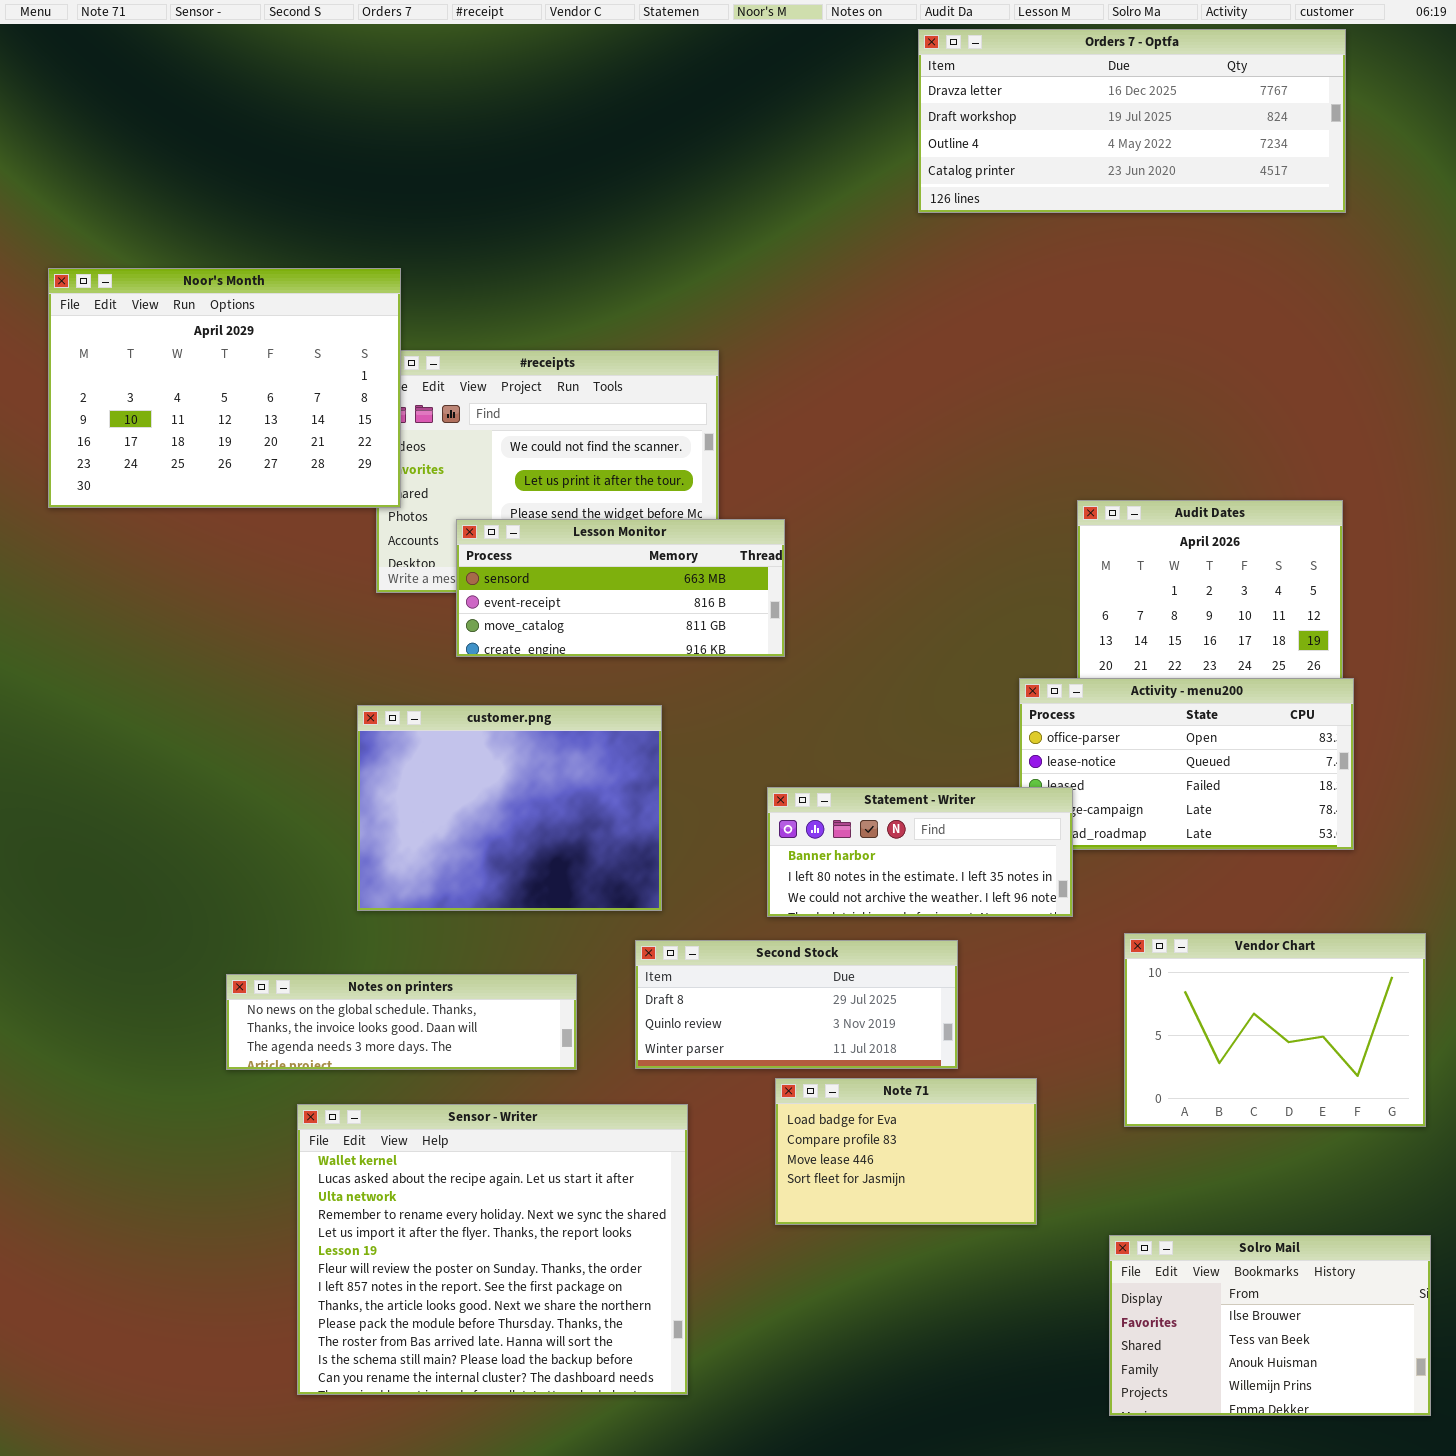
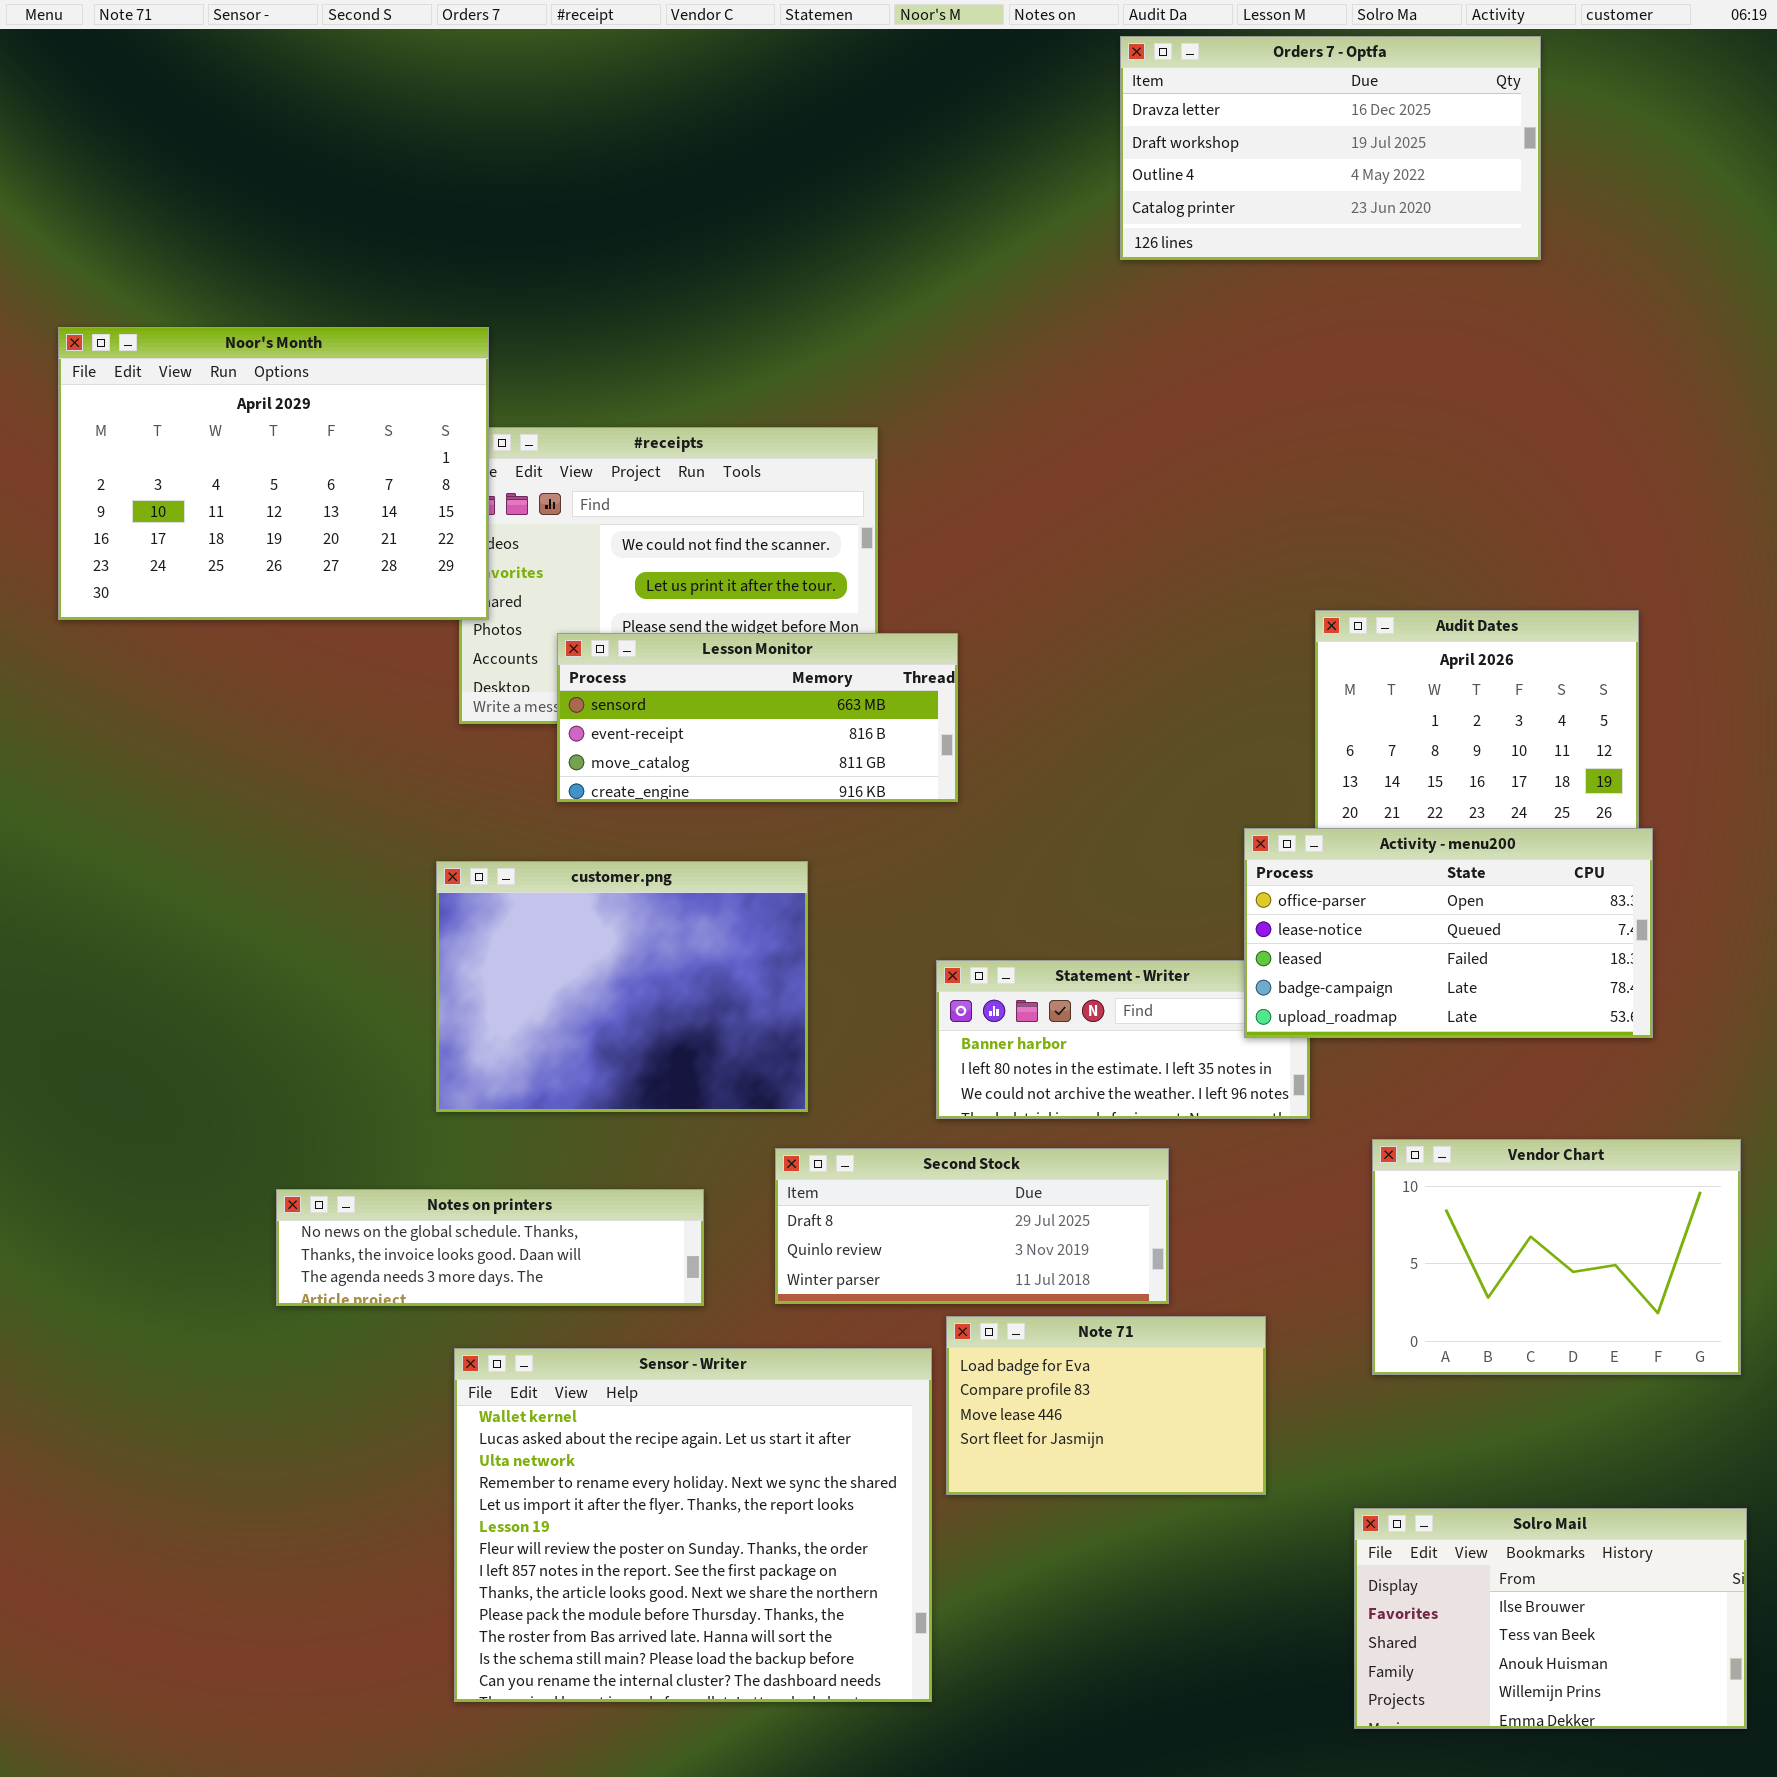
Orders 7 - Optfa: [918,29,1346,213] -> [1120,36,1541,260], resized
Activity - menu200: [1019,678,1354,850] -> [1244,828,1653,1038], raised
Sensor - Writer: [297,1104,688,1395] -> [454,1348,932,1702], moved

